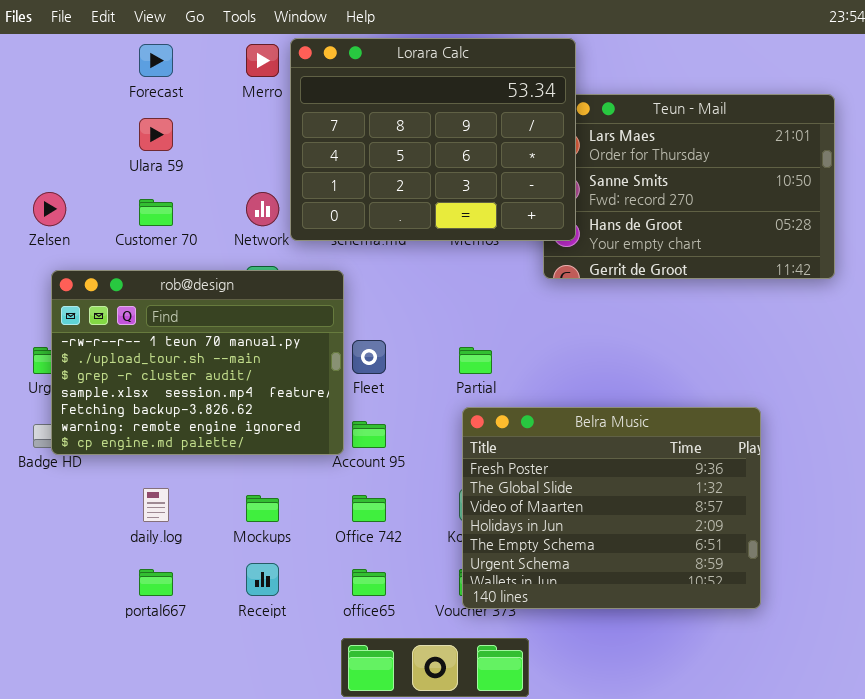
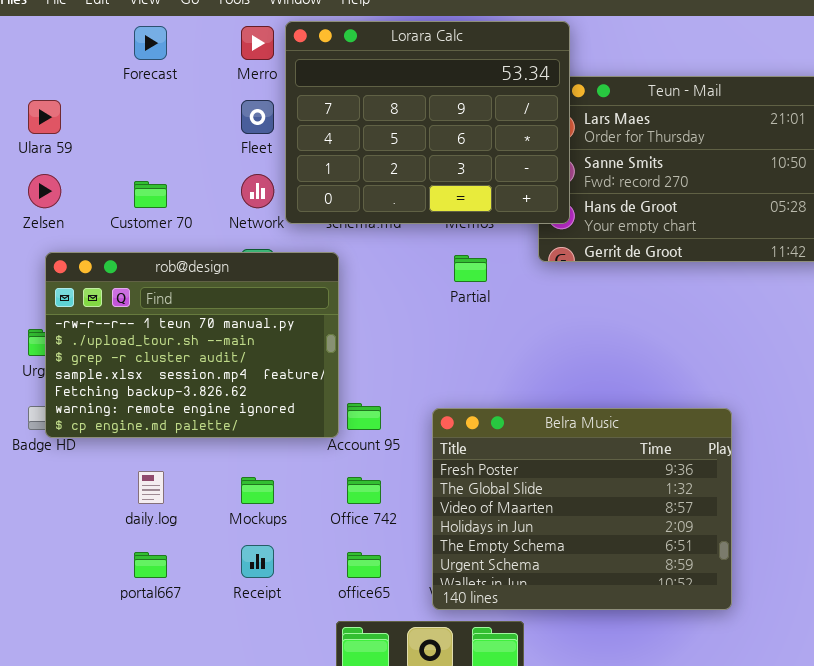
Ulara 59: [139,118,173,151] -> [28,100,61,134], moved
Fleet: [352,340,386,374] -> [241,100,274,134], moved
Partial: [459,347,492,374] -> [454,255,487,282], moved
Belra Music: [462,407,761,609] -> [432,408,732,610], moved

